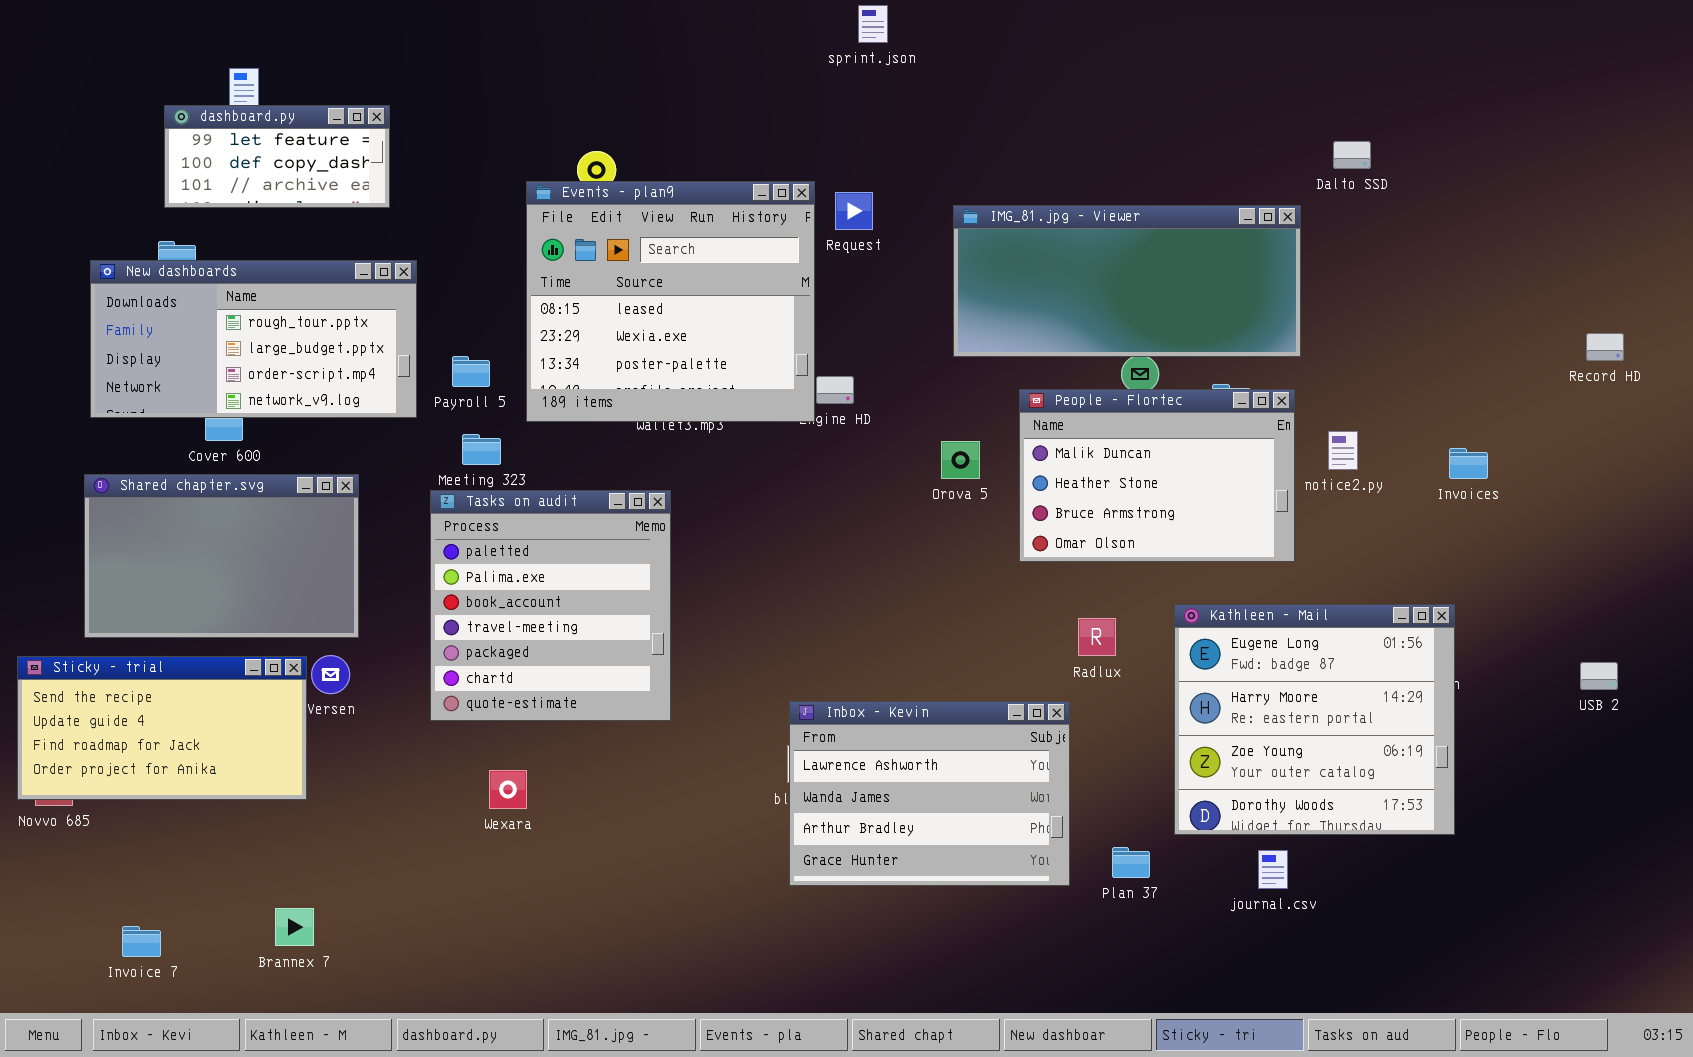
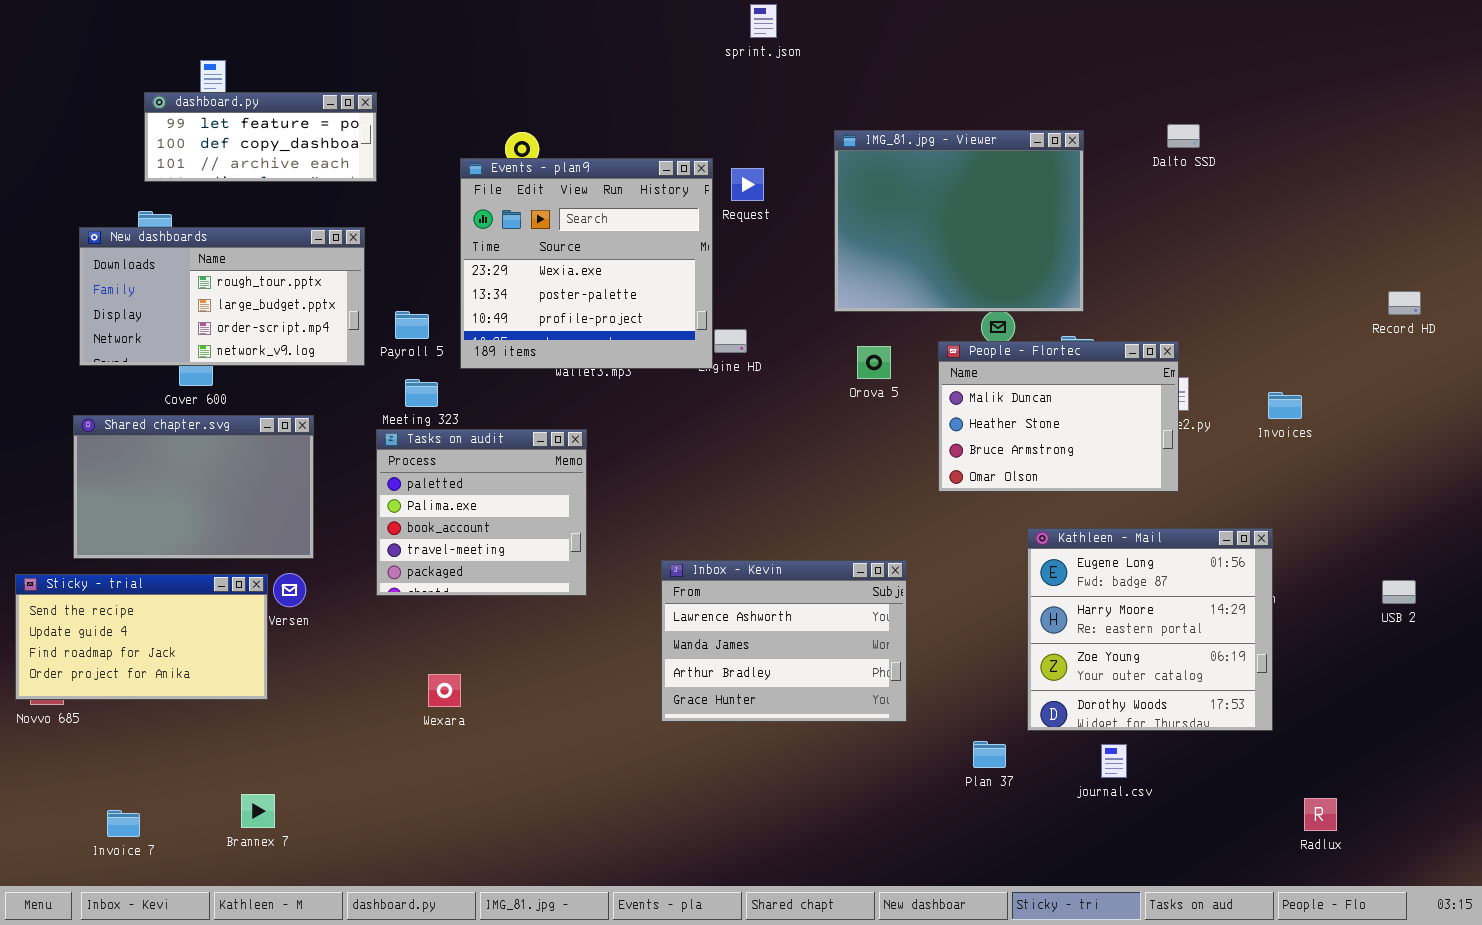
dashboard.py: [164,105,390,208] -> [144,92,377,182], resized
Events - plan9: [526,181,815,422] -> [460,158,713,369], scrolled down 1 row
IMG_81.jpg - Viewer: [953,205,1301,357] -> [834,130,1084,312], resized
People - Flortec: [1019,389,1295,562] -> [938,341,1179,492], moved
Orova 5: [941,441,980,479] -> [857,346,891,379], moved
Tasks on audit: [430,490,671,721] -> [376,429,587,596], resized
Radlux: [1078,618,1116,656] -> [1304,798,1337,831], moved
Inbox - Kevin: [789,701,1070,886] -> [661,560,907,722], moved

